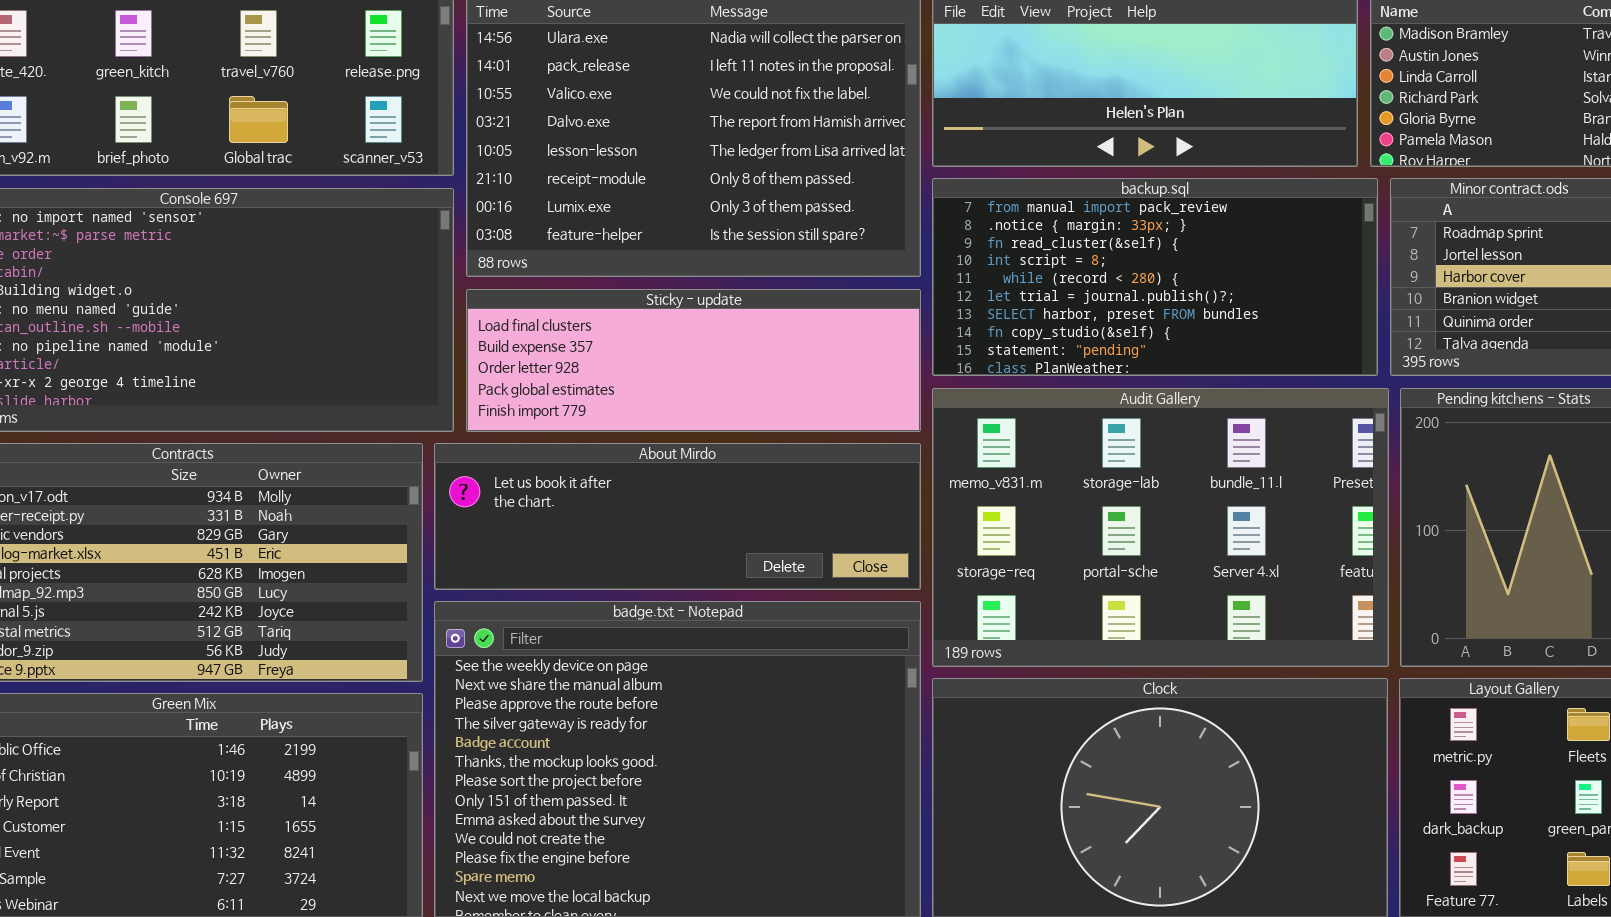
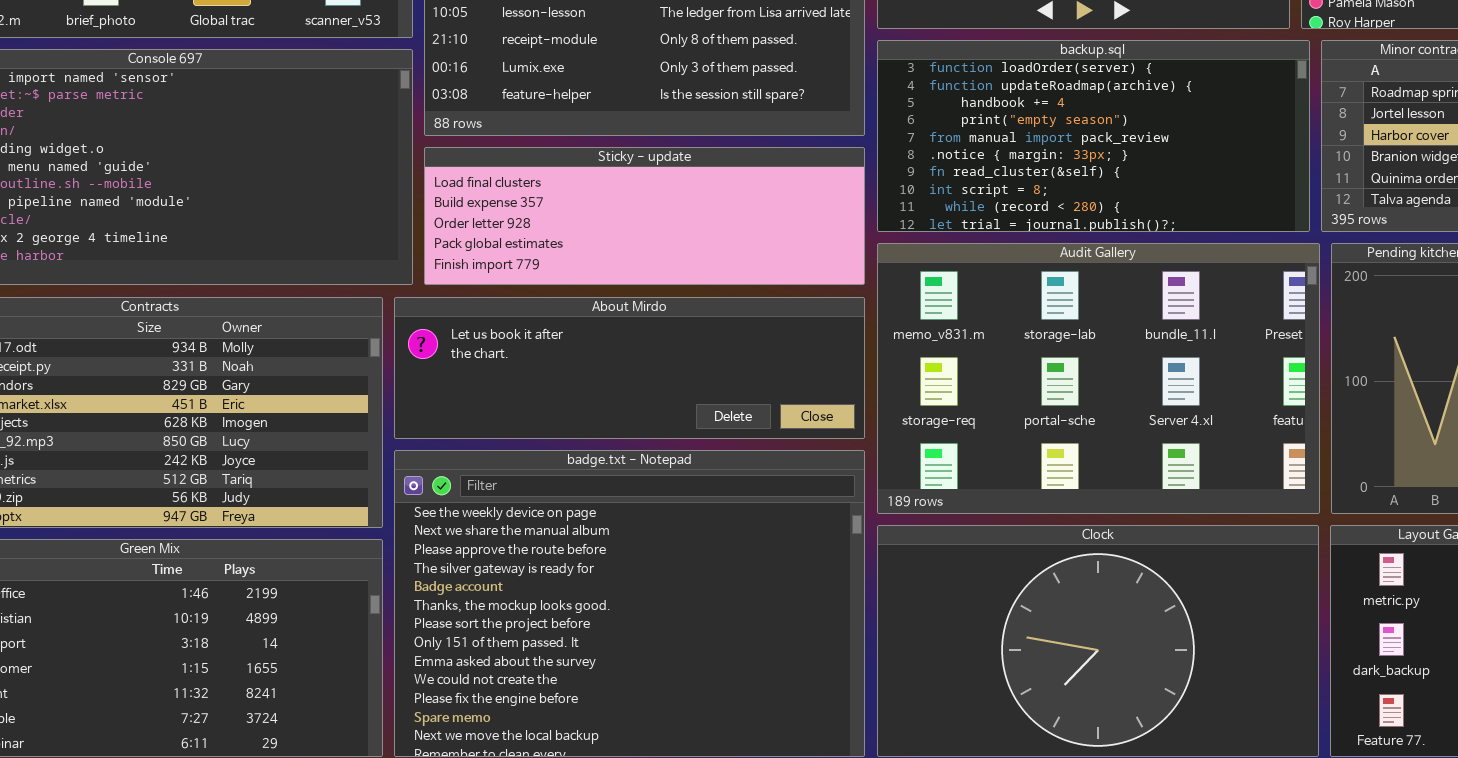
backup.sql: [932,178,1378,376] -> [877,40,1310,232], scrolled up 4 rows

